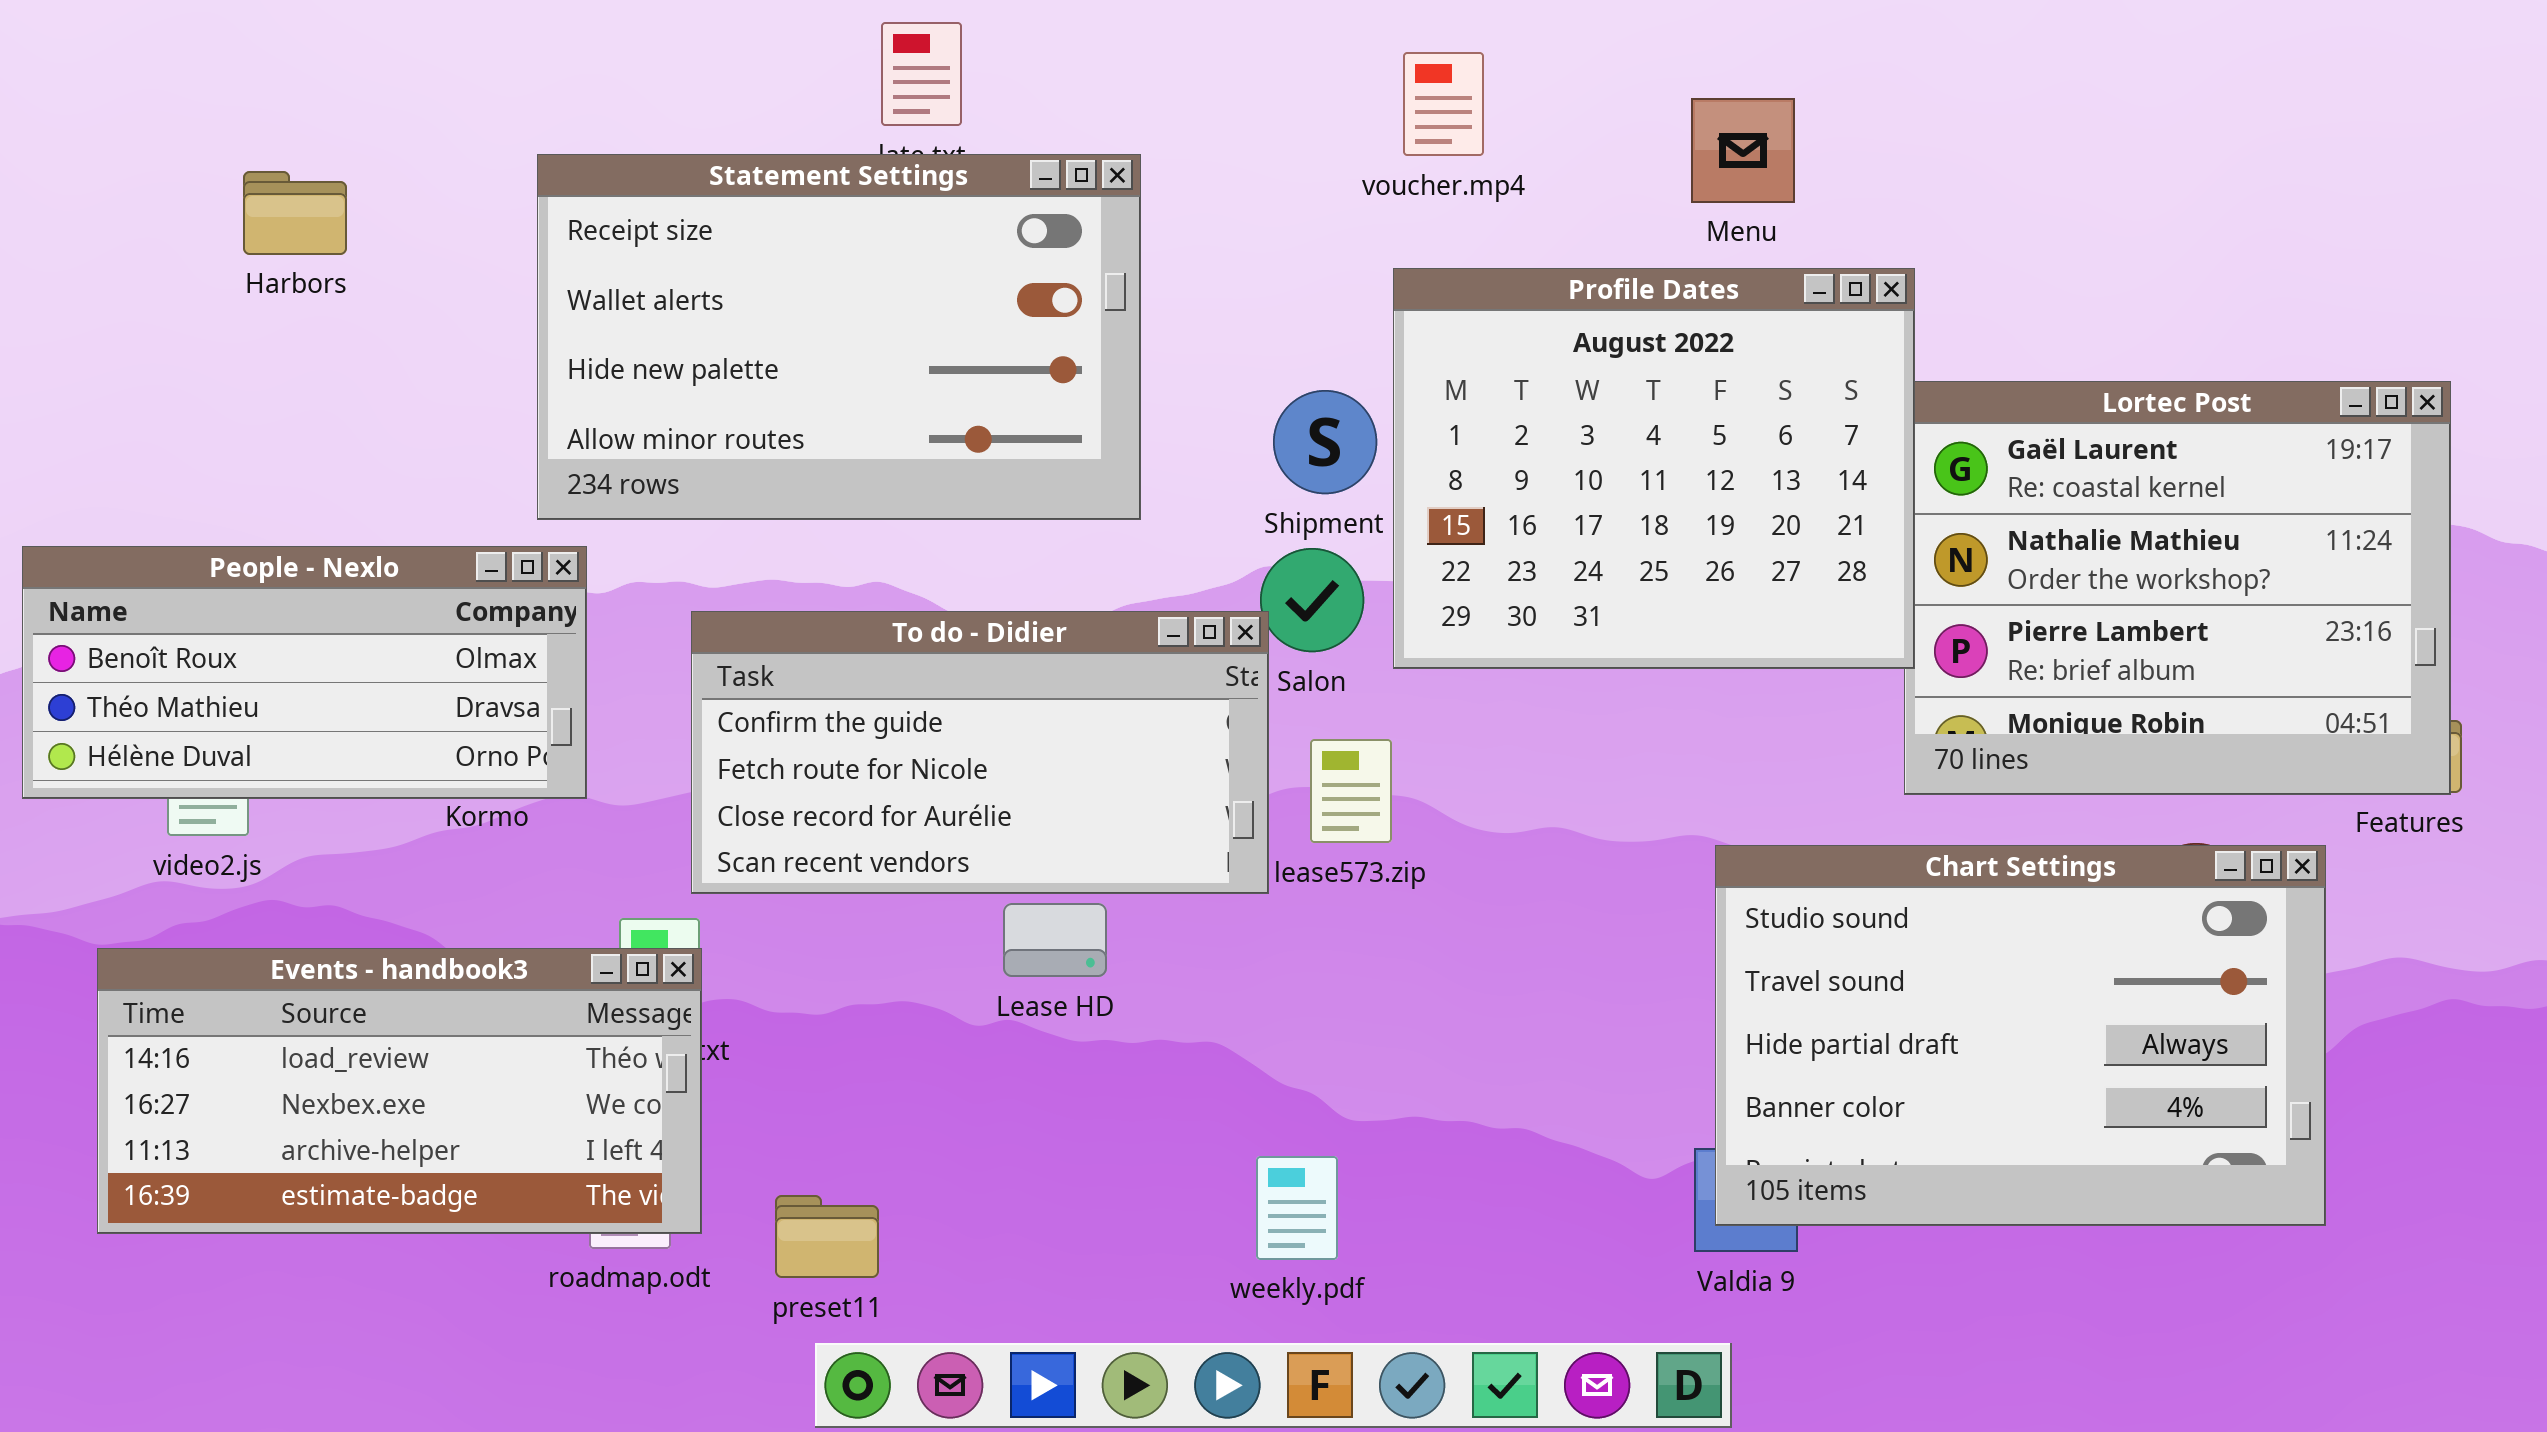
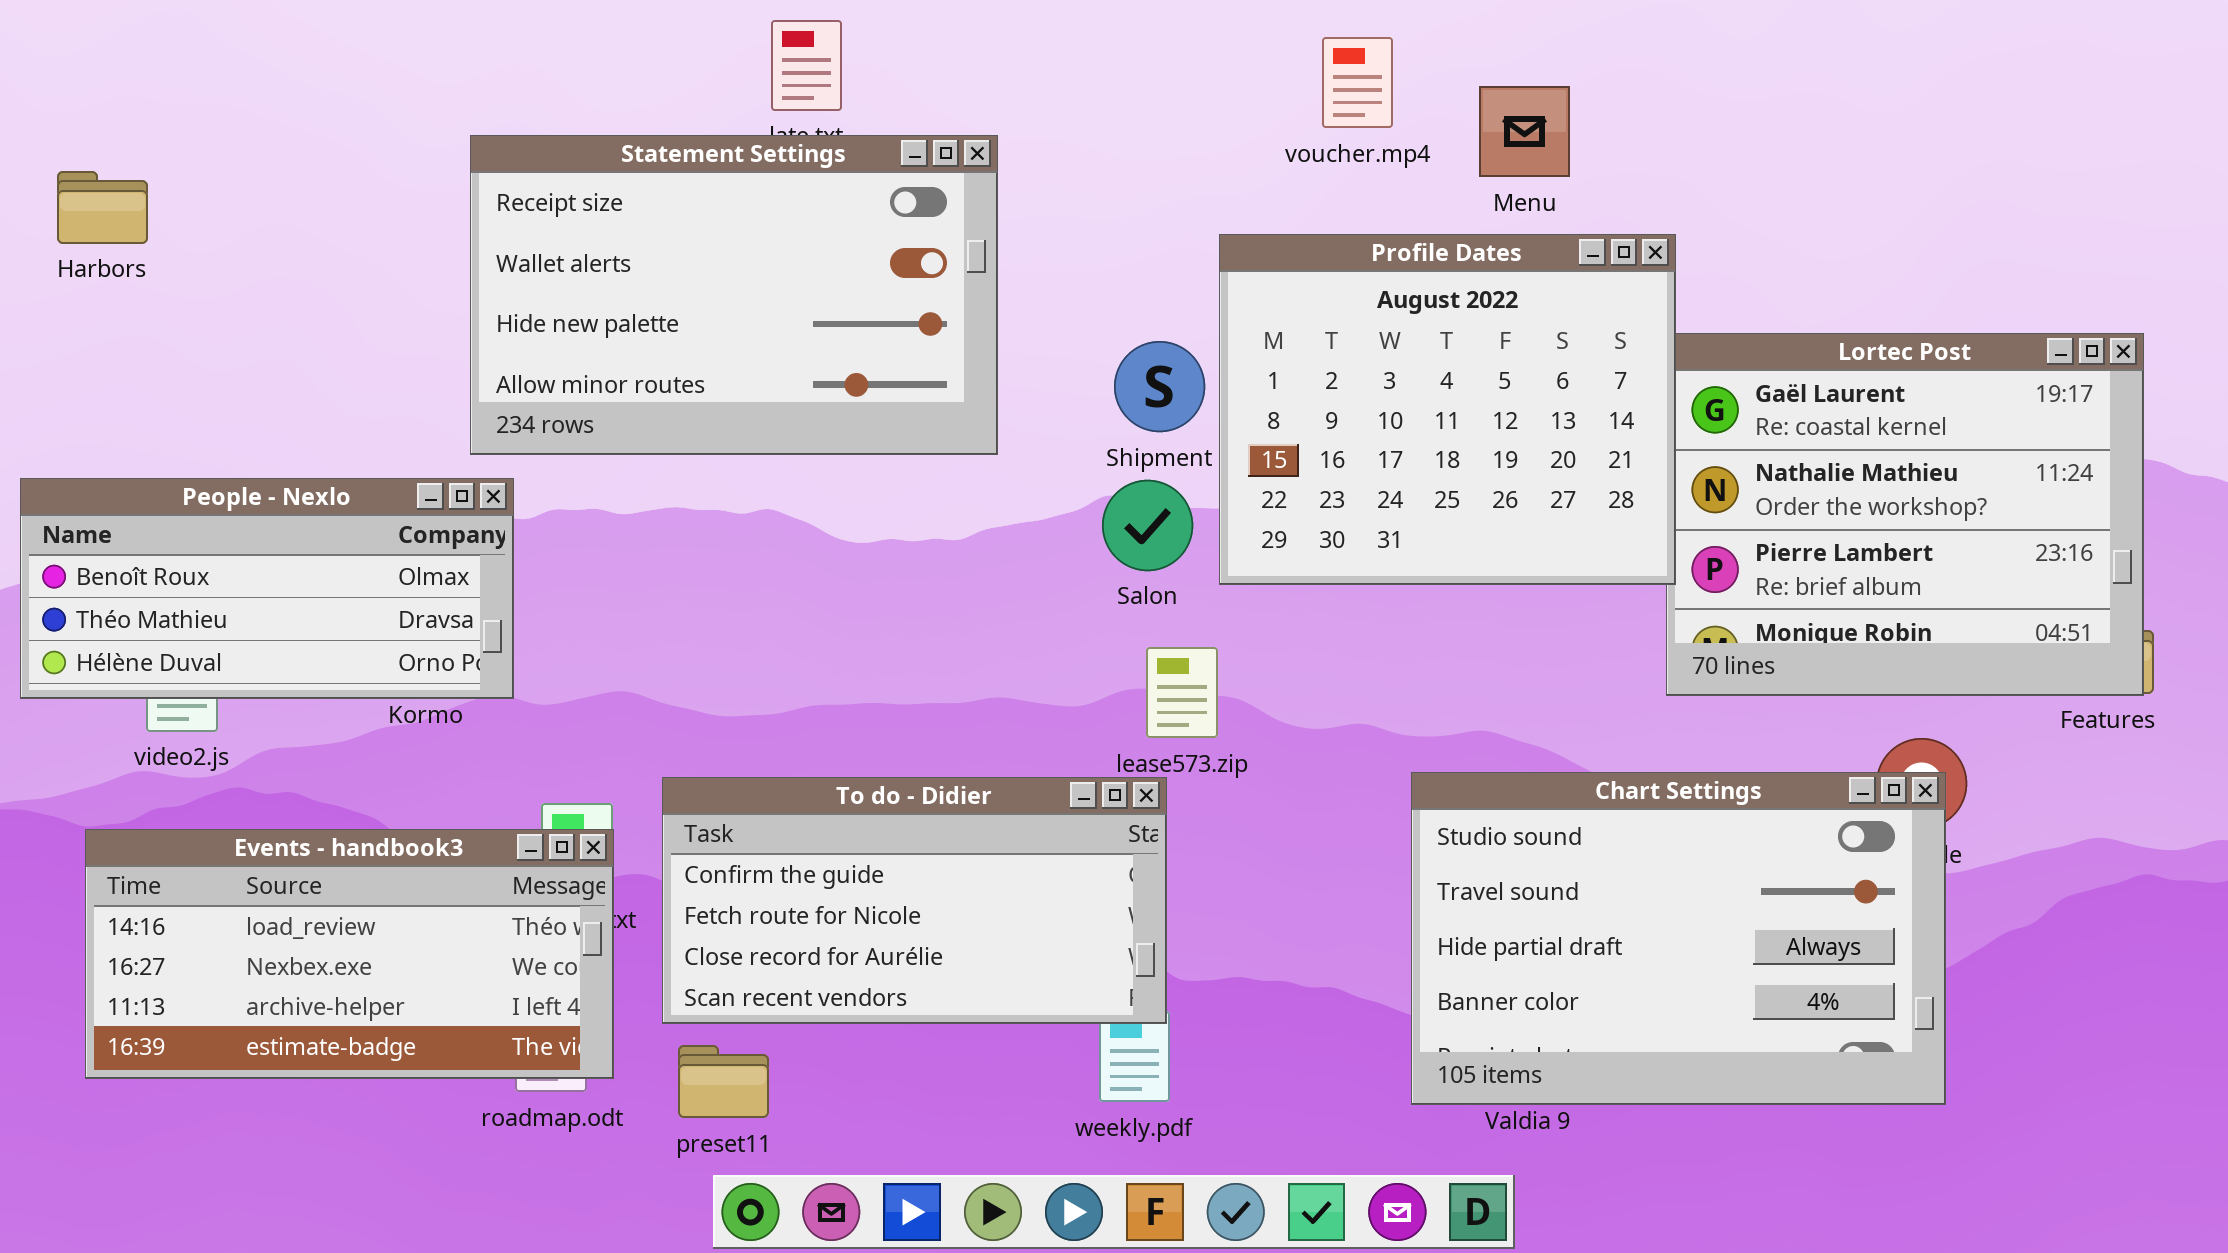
voucher.mp4: [1403,52,1484,156] -> [1322,37,1393,128], moved
Harbors: [243,171,347,255] -> [57,171,148,244], moved
To do - Didier: [691,611,1269,894] -> [662,777,1167,1024], moved
Chart Settings: [1715,845,2326,1226] -> [1411,772,1946,1105], moved

